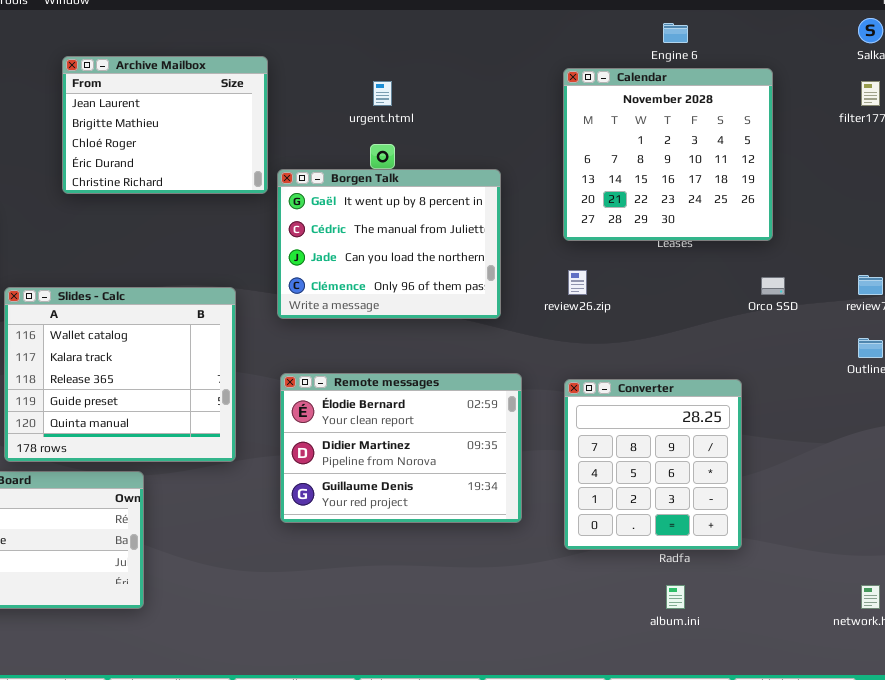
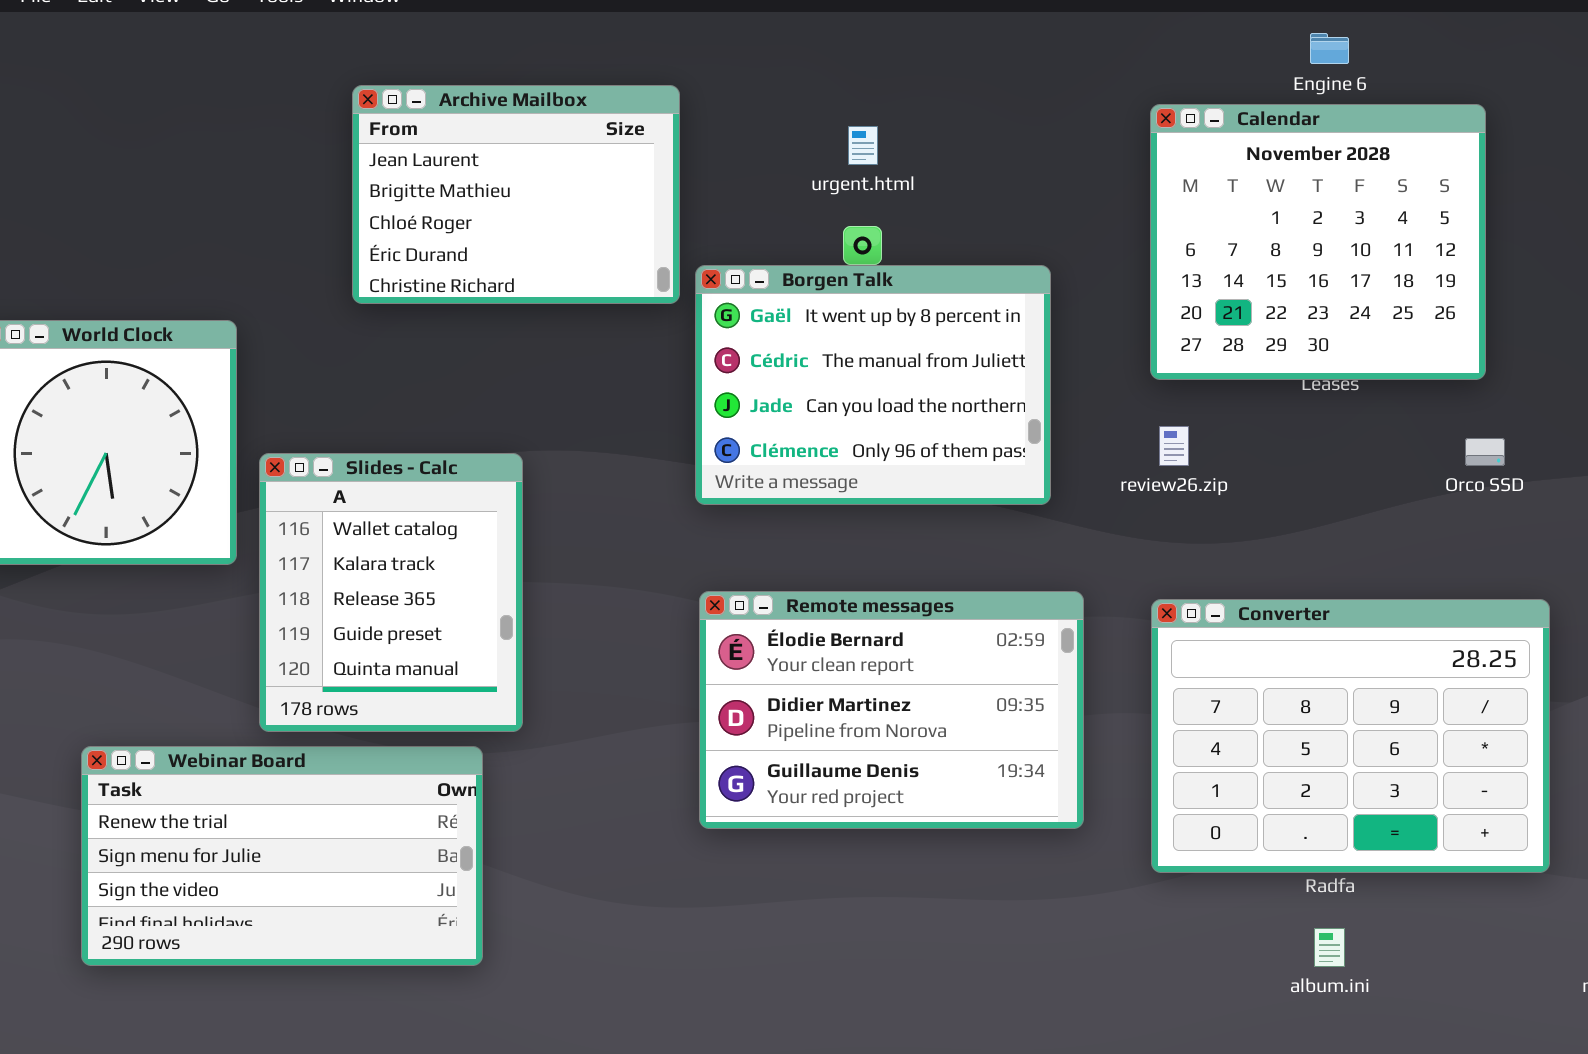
Slides - Calc: [4,287,236,462] -> [259,453,523,732], resized
Converter: [564,379,742,550] -> [1151,599,1550,873], resized

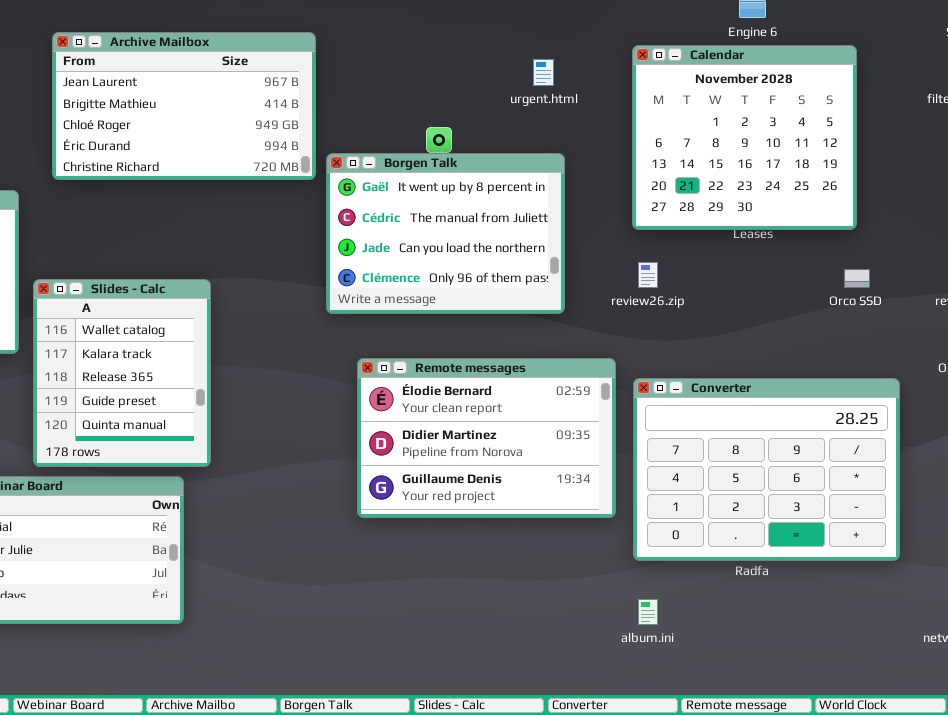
Archive Mailbox: [352,85,680,304] -> [52,32,316,180], resized
urgent.html: [848,126,878,165] -> [533,59,554,86], moved
Remote messages: [699,591,1084,829] -> [357,358,616,518], moved
album.ini: [1314,928,1345,967] -> [638,599,658,625], moved

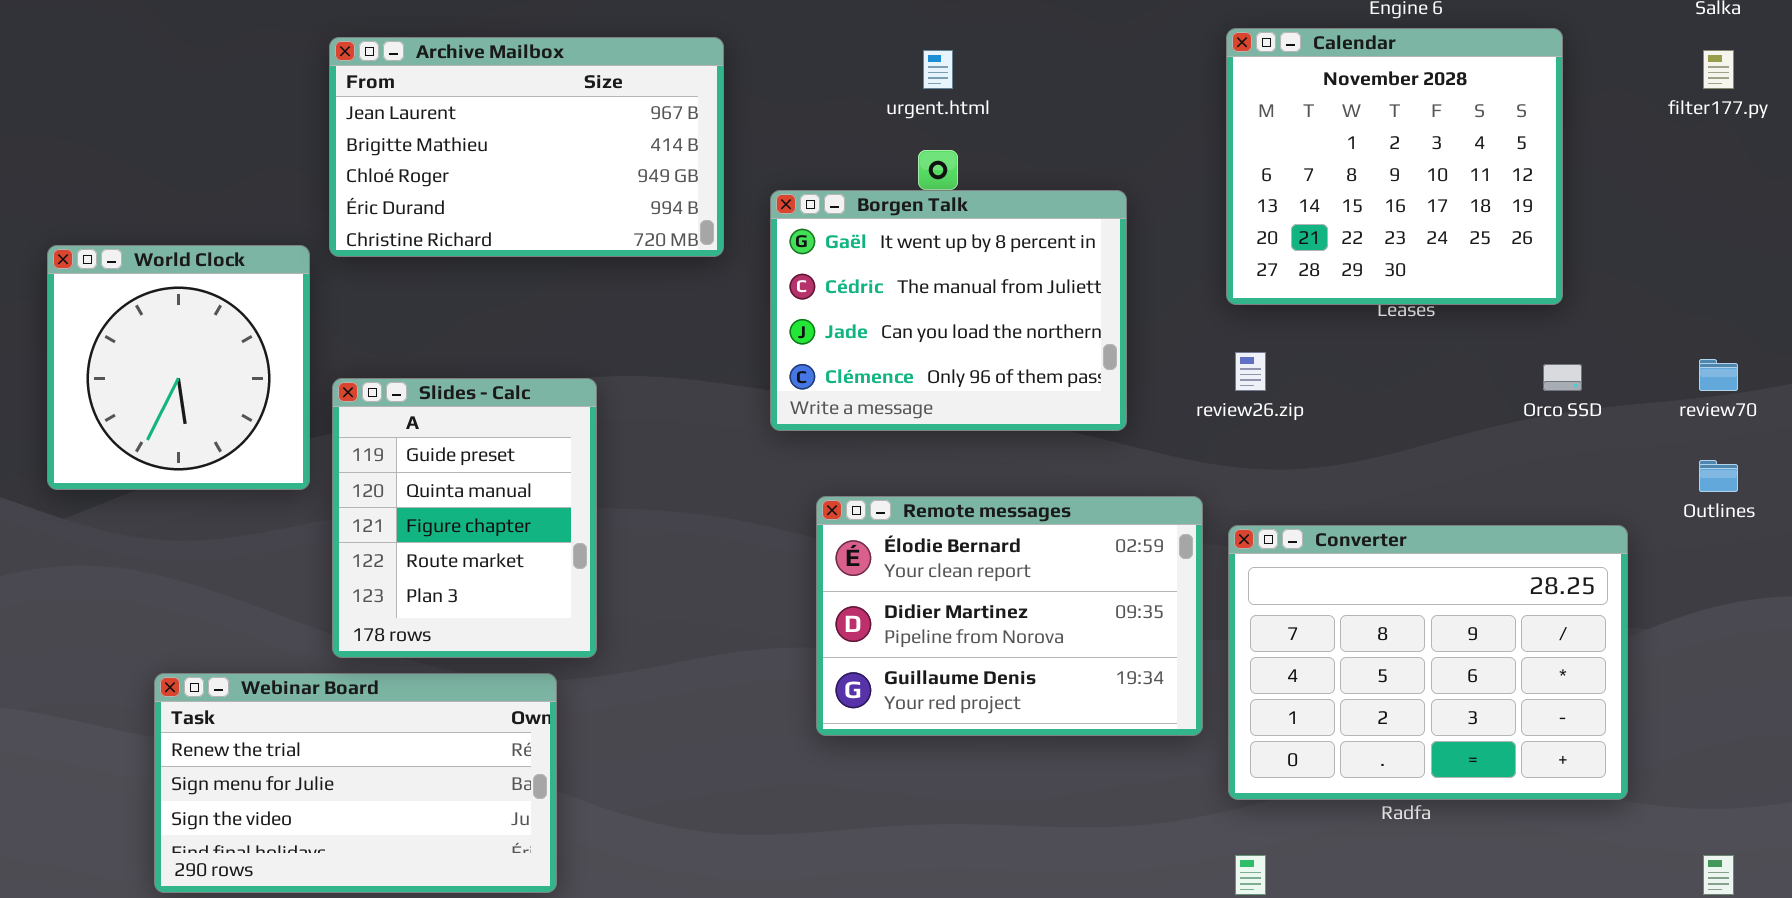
Archive Mailbox: [52,32,316,180] -> [329,37,724,257], moved
urgent.html: [533,59,554,86] -> [923,50,953,89], moved
Slides - Calc: [33,279,211,467] -> [332,378,597,658], scrolled down 3 rows

